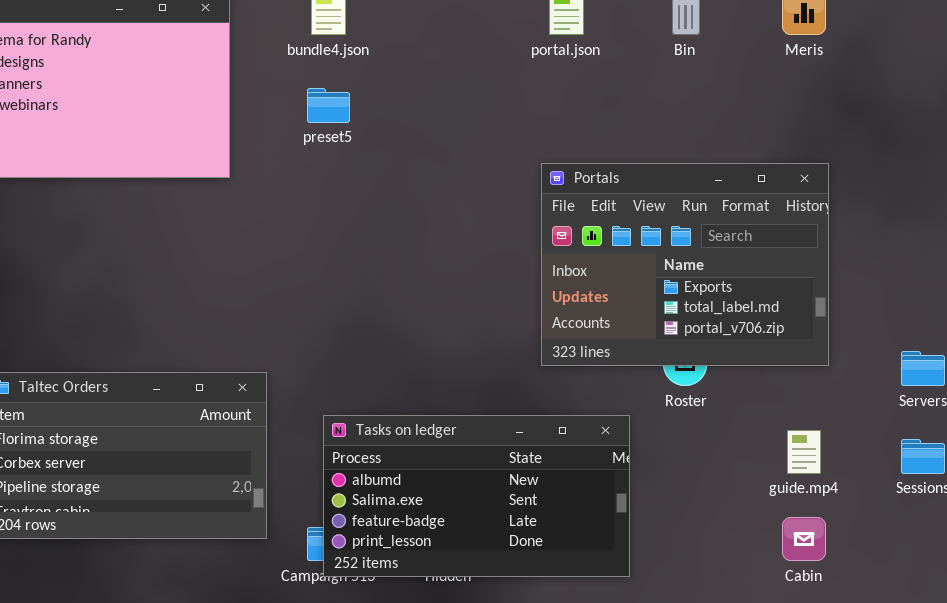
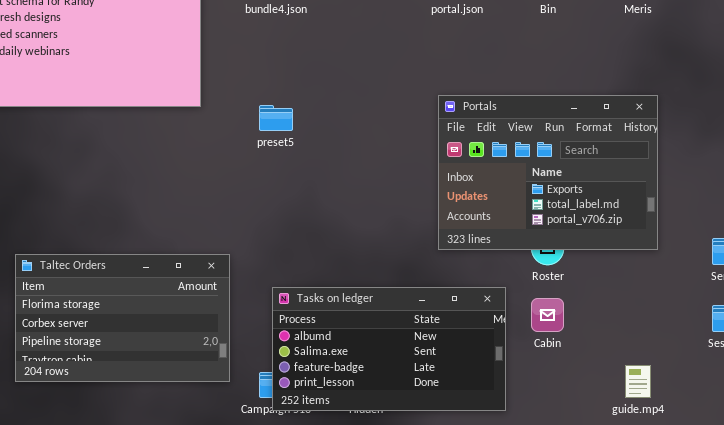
preset5: [307,88,350,123] -> [259,105,293,131], moved
guide.mp4: [787,430,821,474] -> [625,365,651,398], moved
Cabin: [782,517,826,561] -> [531,298,564,332], moved

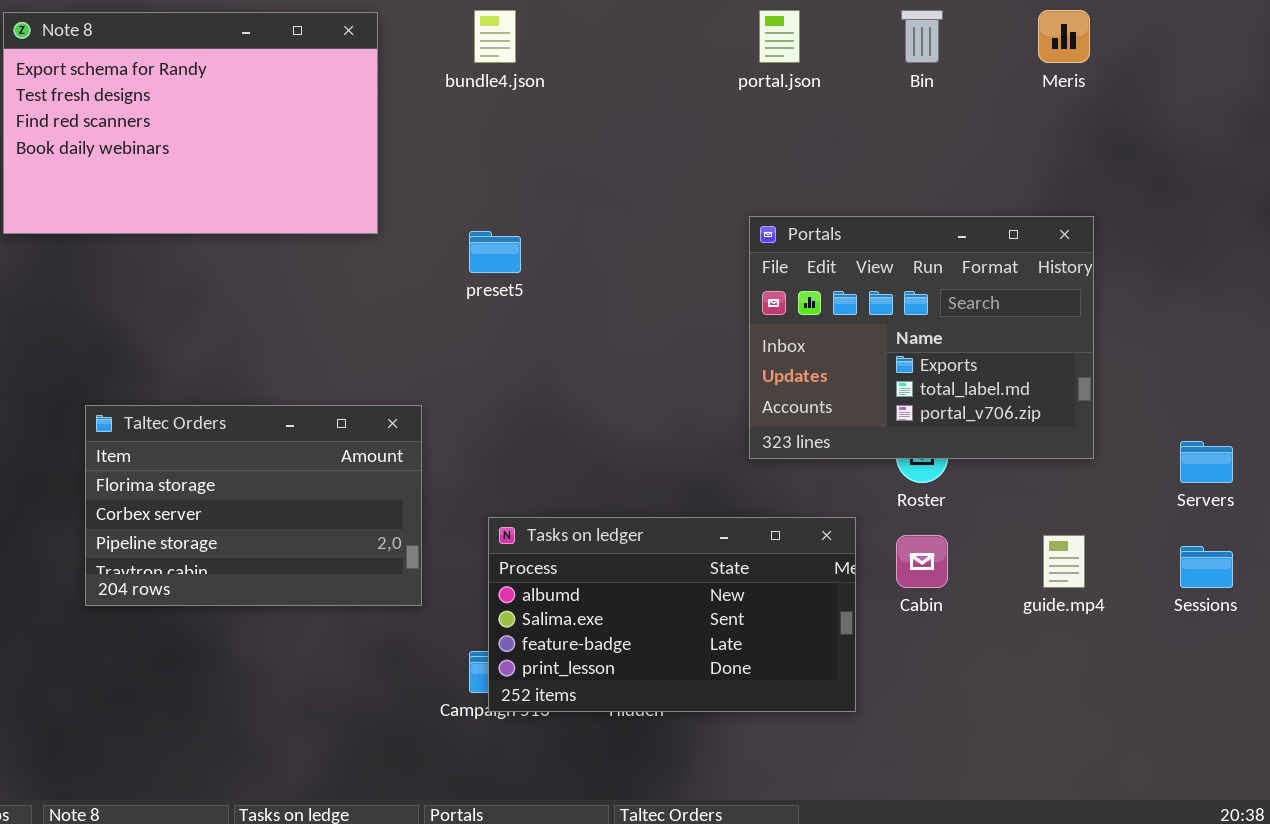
Taltec Orders: [15,254,230,382] -> [85,405,422,606], moved
guide.mp4: [625,365,651,398] -> [1043,535,1085,588], moved

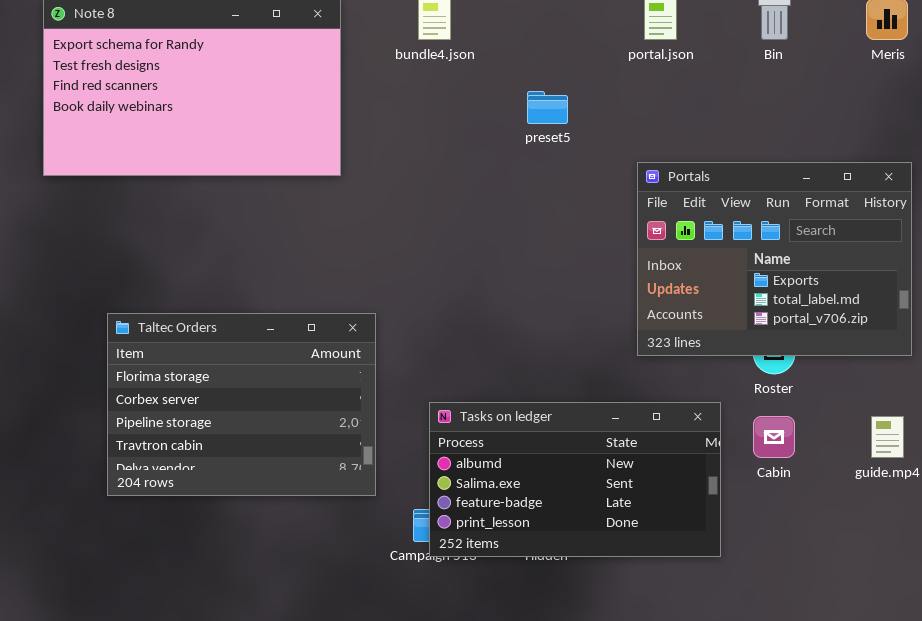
preset5: [469,231,521,273] -> [527,91,568,124], moved
Taltec Orders: [85,405,422,606] -> [107,313,376,496], resized

